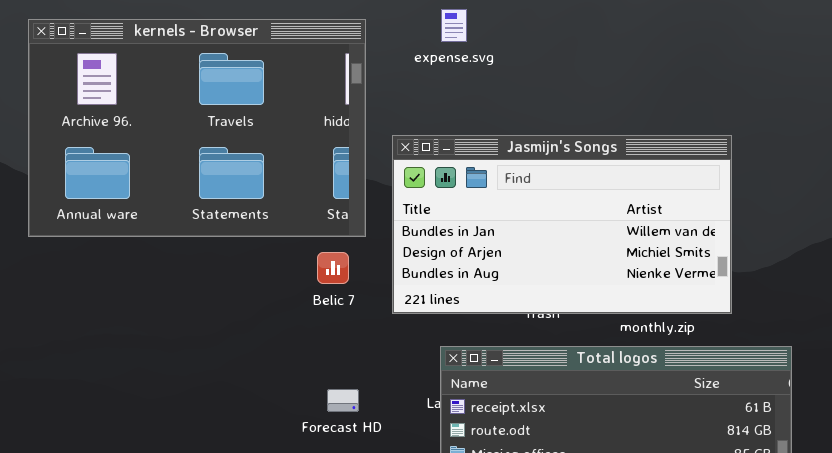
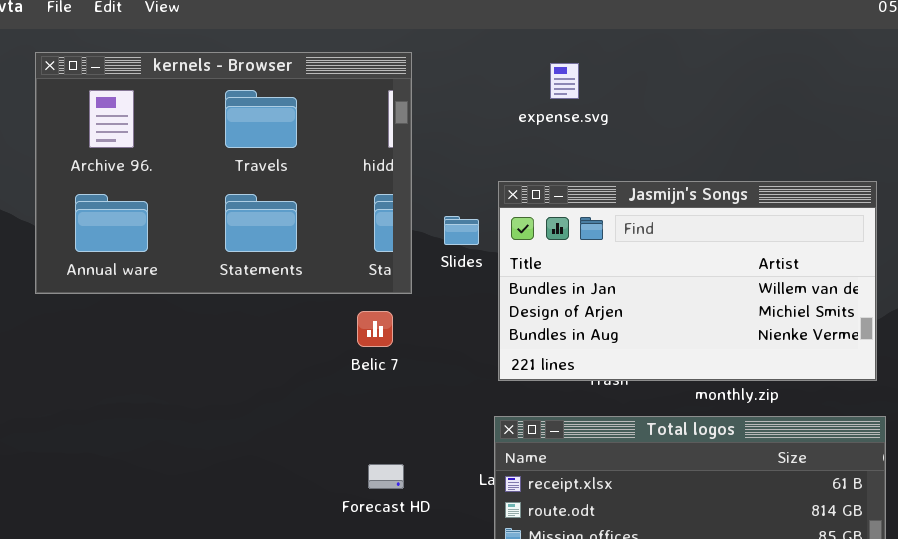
expense.svg: [441,9,467,42] -> [550,63,579,99], moved
Jasmijn's Songs: [392,135,732,314] -> [498,181,877,381], moved

